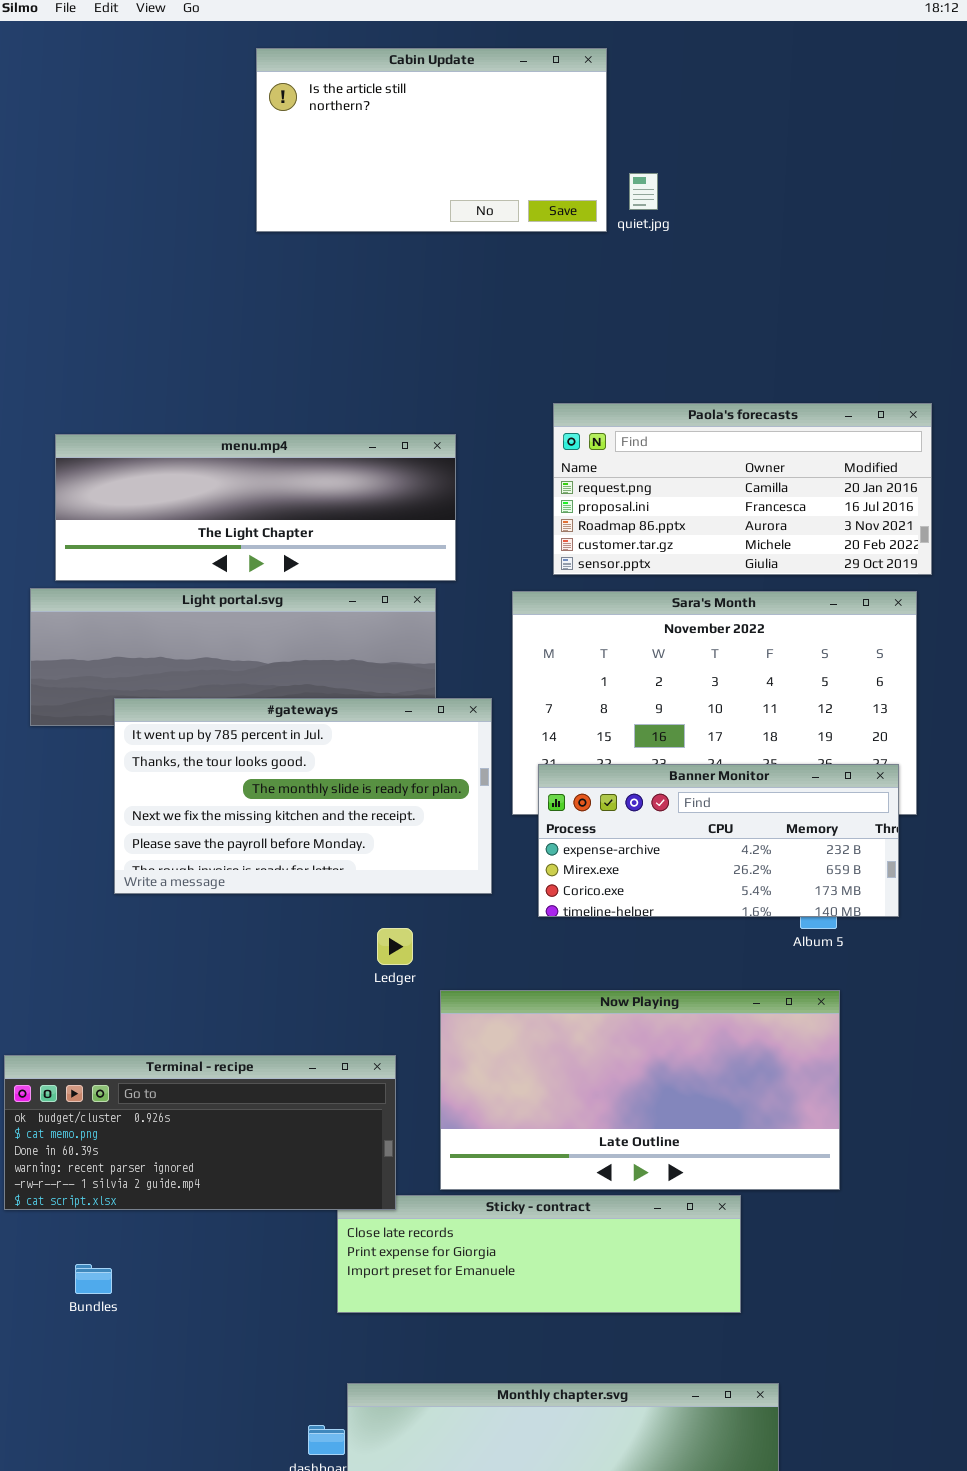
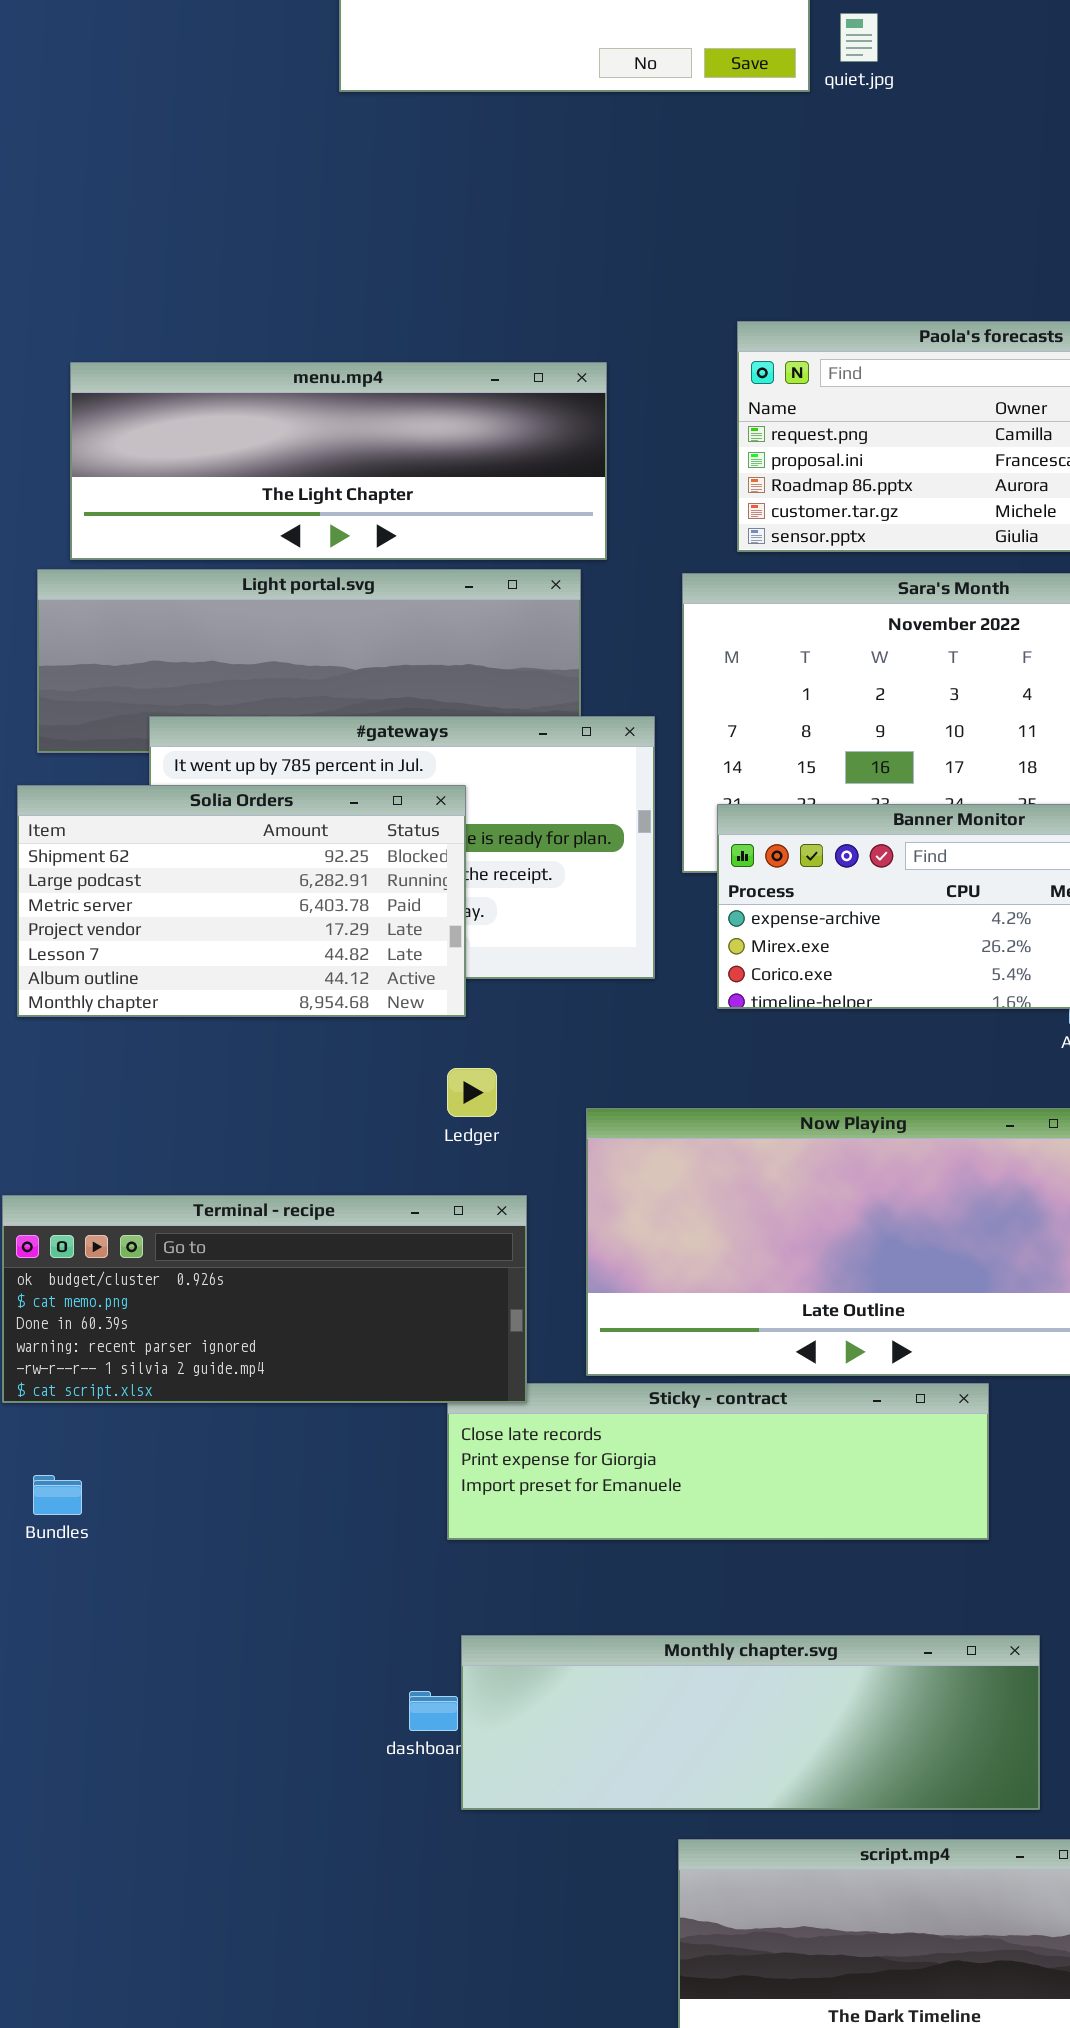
Solia Orders: none -> [17,785,466,1017], opened
Ledger: [377,928,413,965] -> [447,1068,497,1117], moved
Bundles: [75,1264,112,1294] -> [33,1475,82,1515], moved

